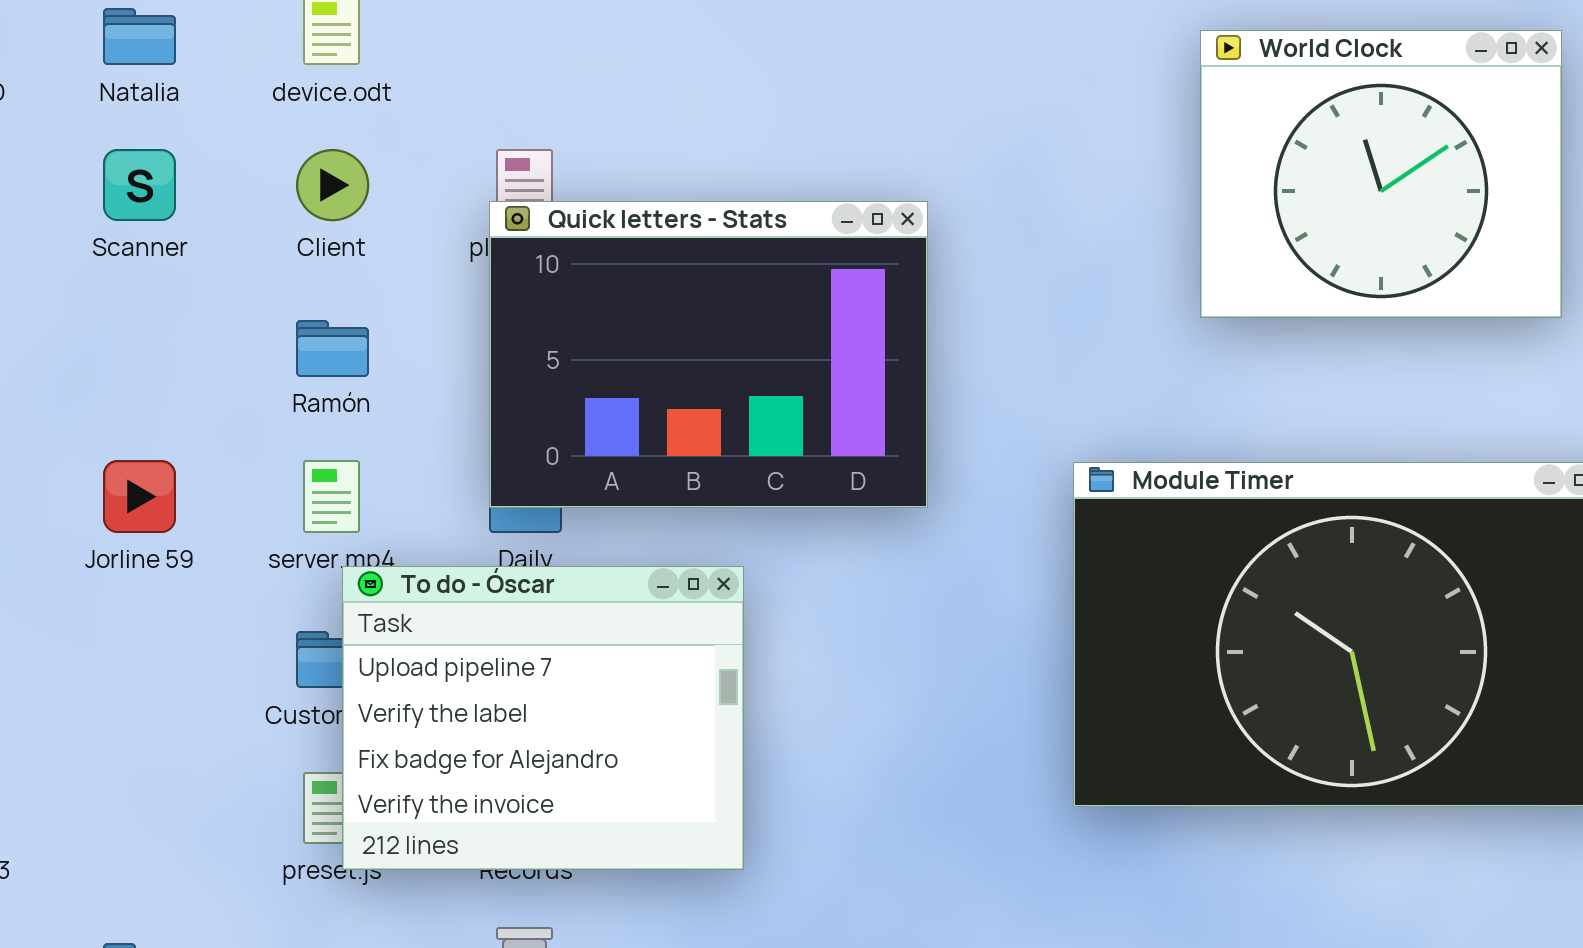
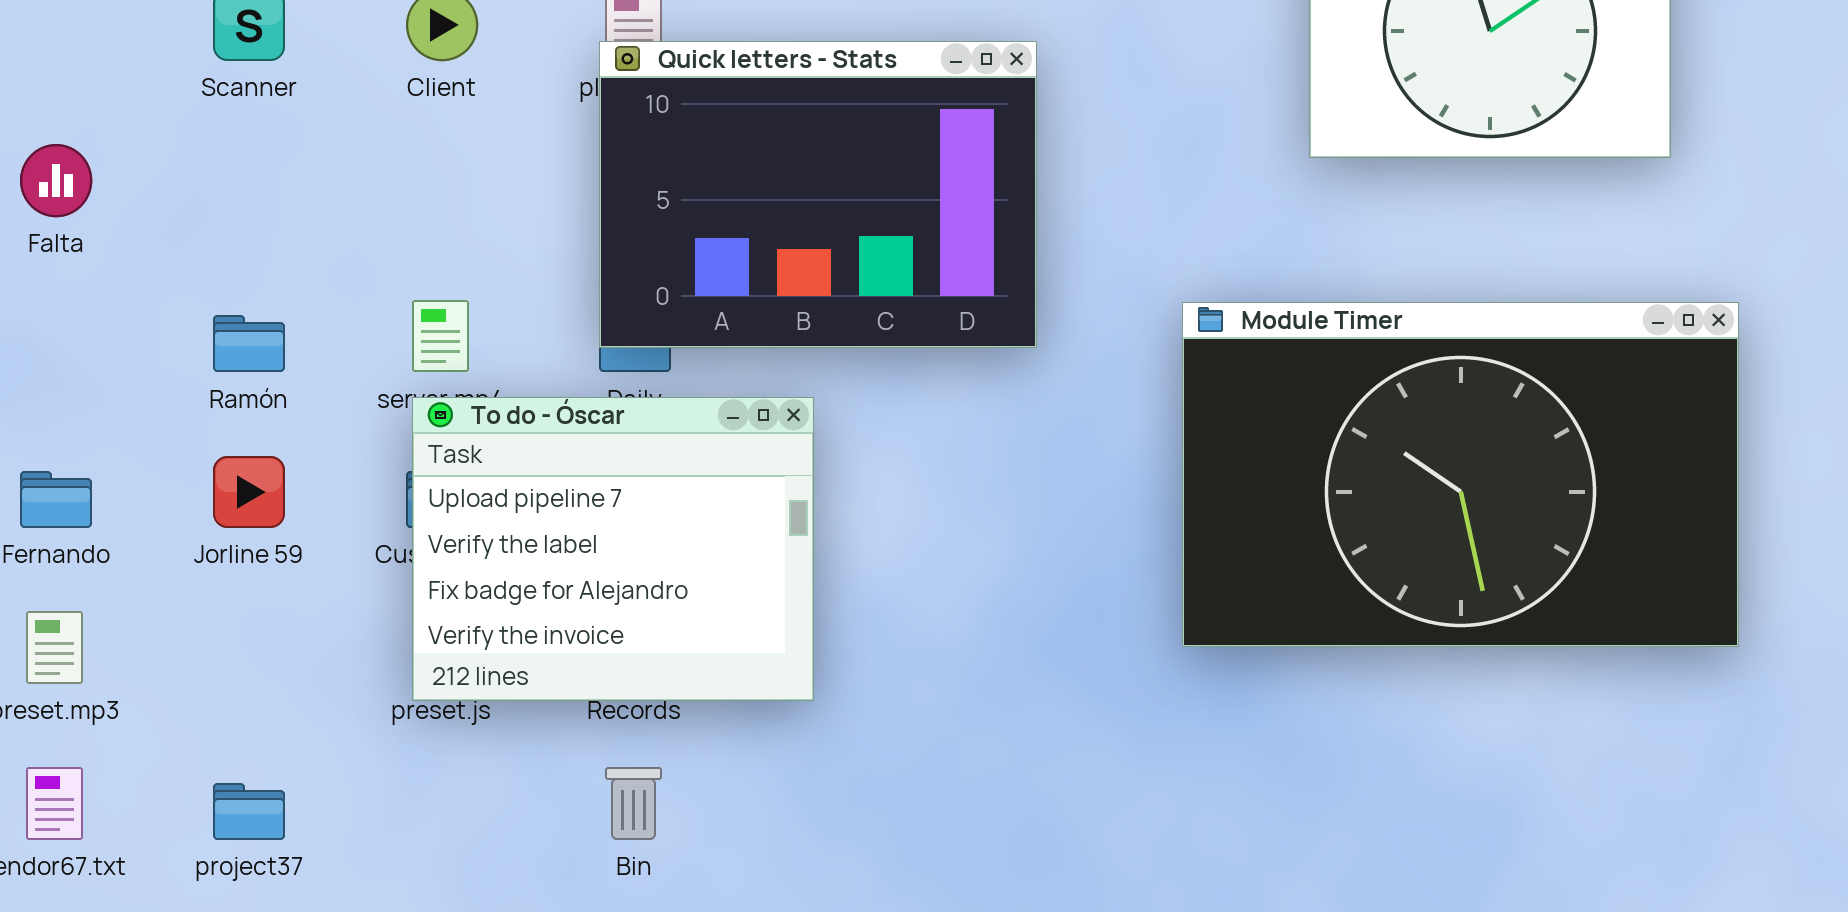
Ramón: [296,320,369,377] -> [213,315,285,372], moved
Jorline 59: [103,460,176,533] -> [213,456,285,528], moved
To do - Óscar: [342,566,744,870] -> [412,397,814,701], moved

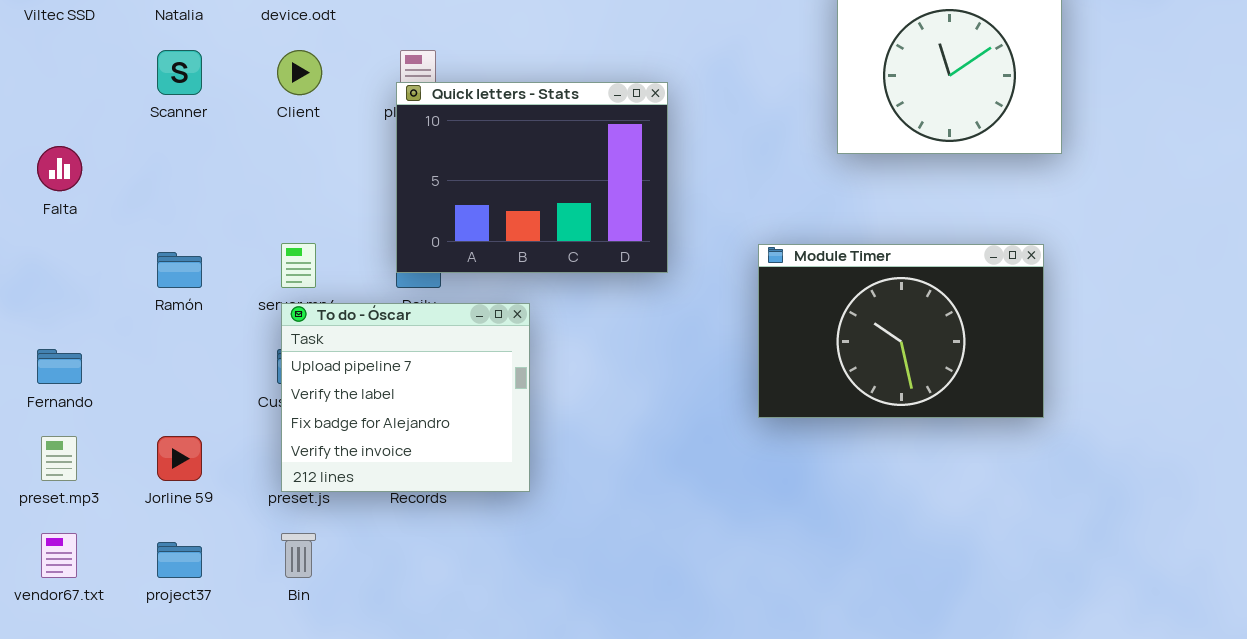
Module Timer: [1182,302,1739,647] -> [758,244,1044,418], resized
Jorline 59: [213,456,285,528] -> [157,436,202,481], moved
Bin: [605,767,662,840] -> [281,533,316,578], moved

